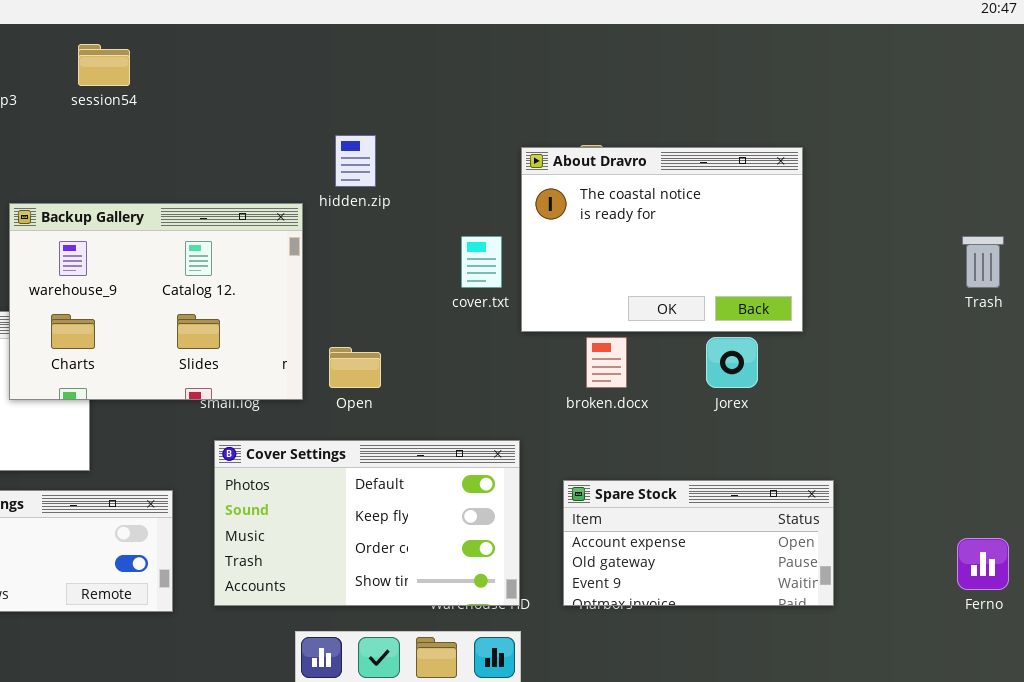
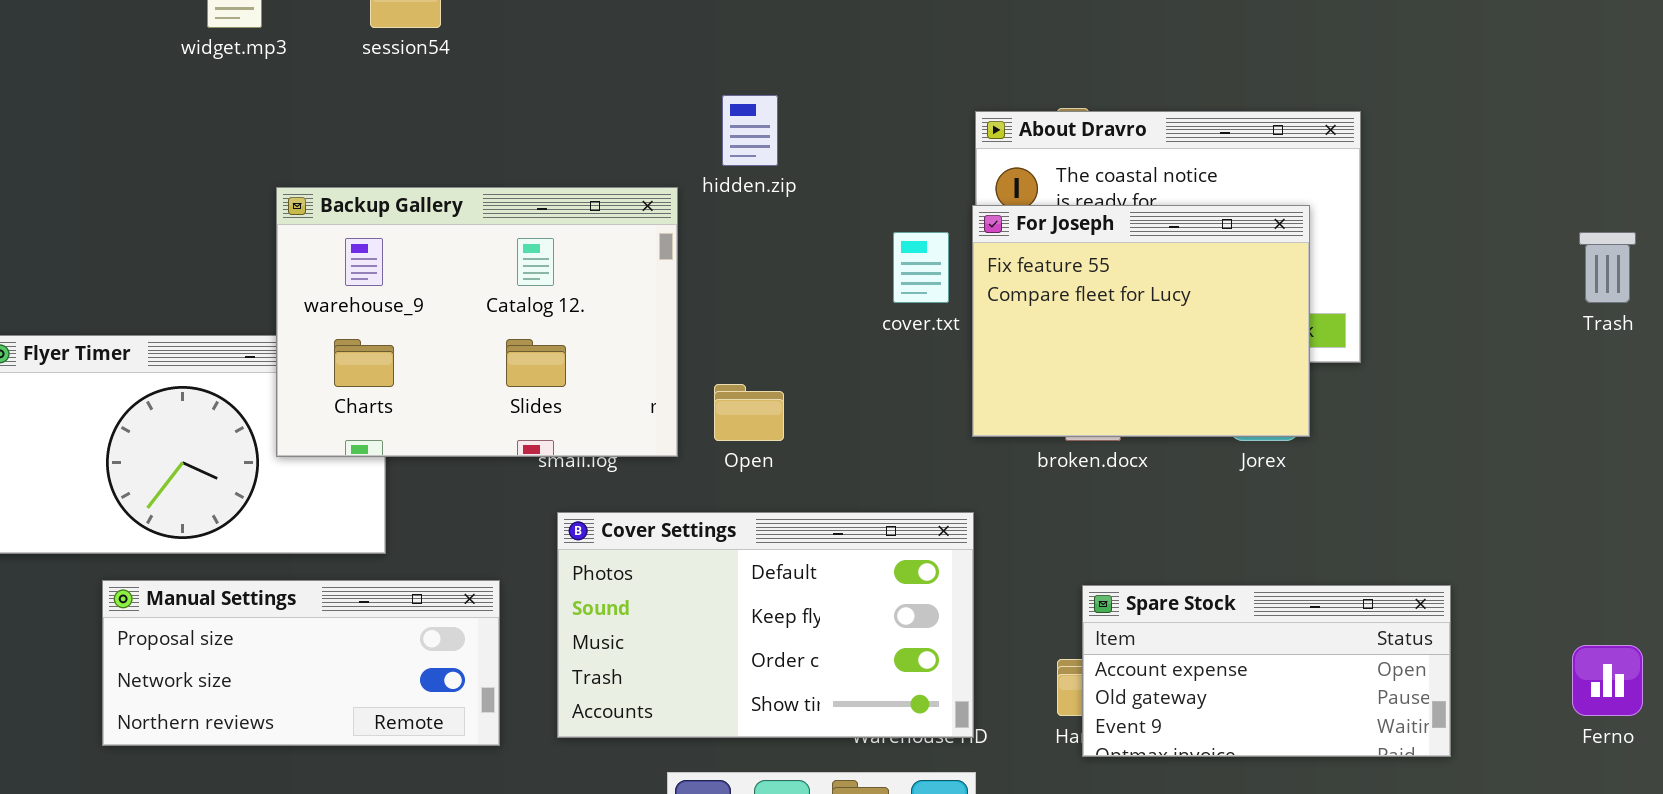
For Joseph: none -> [972,205,1310,437], opened
Spare Stock: [563,480,834,606] -> [1082,585,1451,757], moved

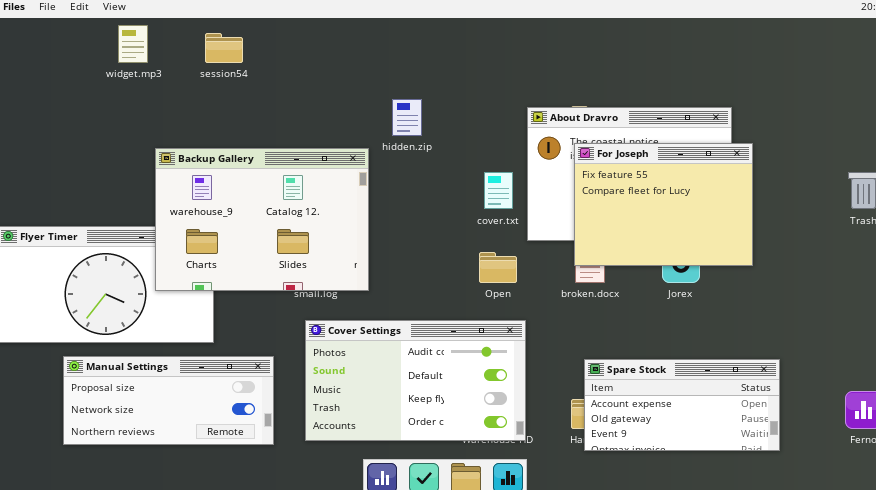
For Joseph: [972,205,1310,437] -> [574,143,753,266], moved
Open: [714,384,784,441] -> [479,252,517,283], moved
Cover Settings: [557,512,974,738] -> [305,320,526,441], scrolled up 1 row

